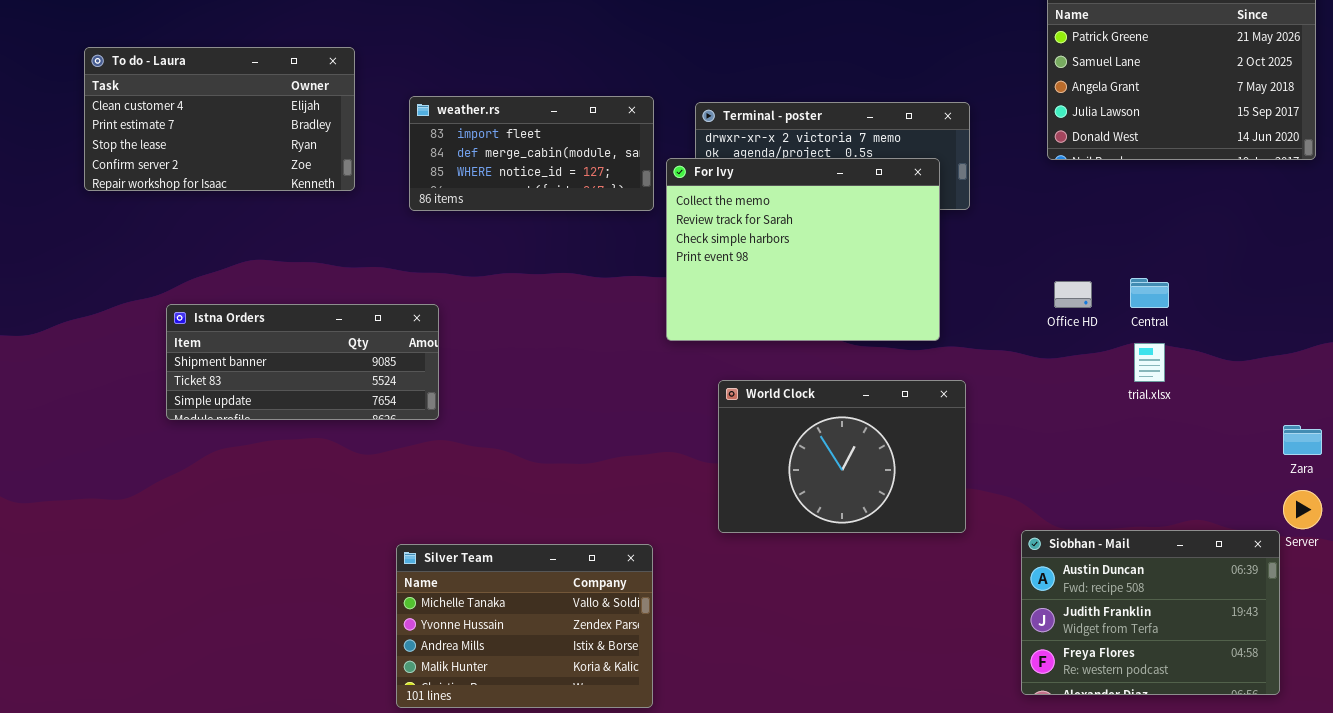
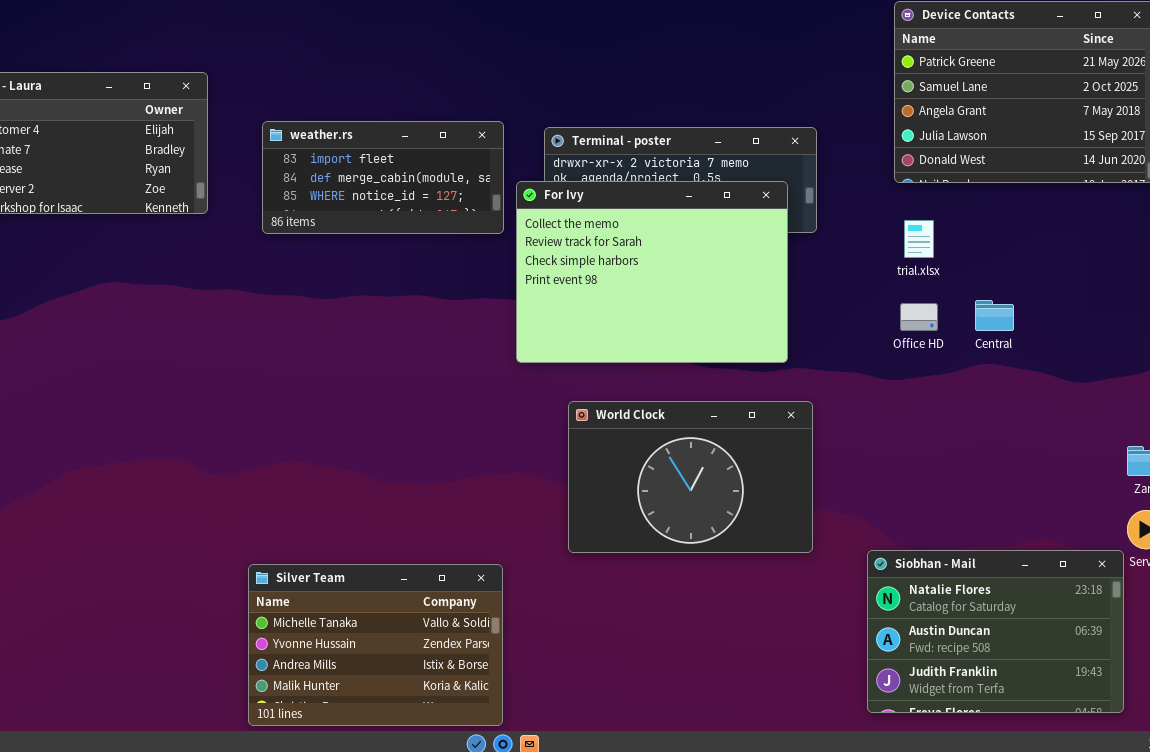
Istna Orders: [166,304,439,420] -> none, closed
trial.xlsx: [1134,343,1165,382] -> [904,220,934,258], moved
Siobhan - Mail: [1021,530,1280,695] -> [867,550,1124,713], scrolled up 1 row

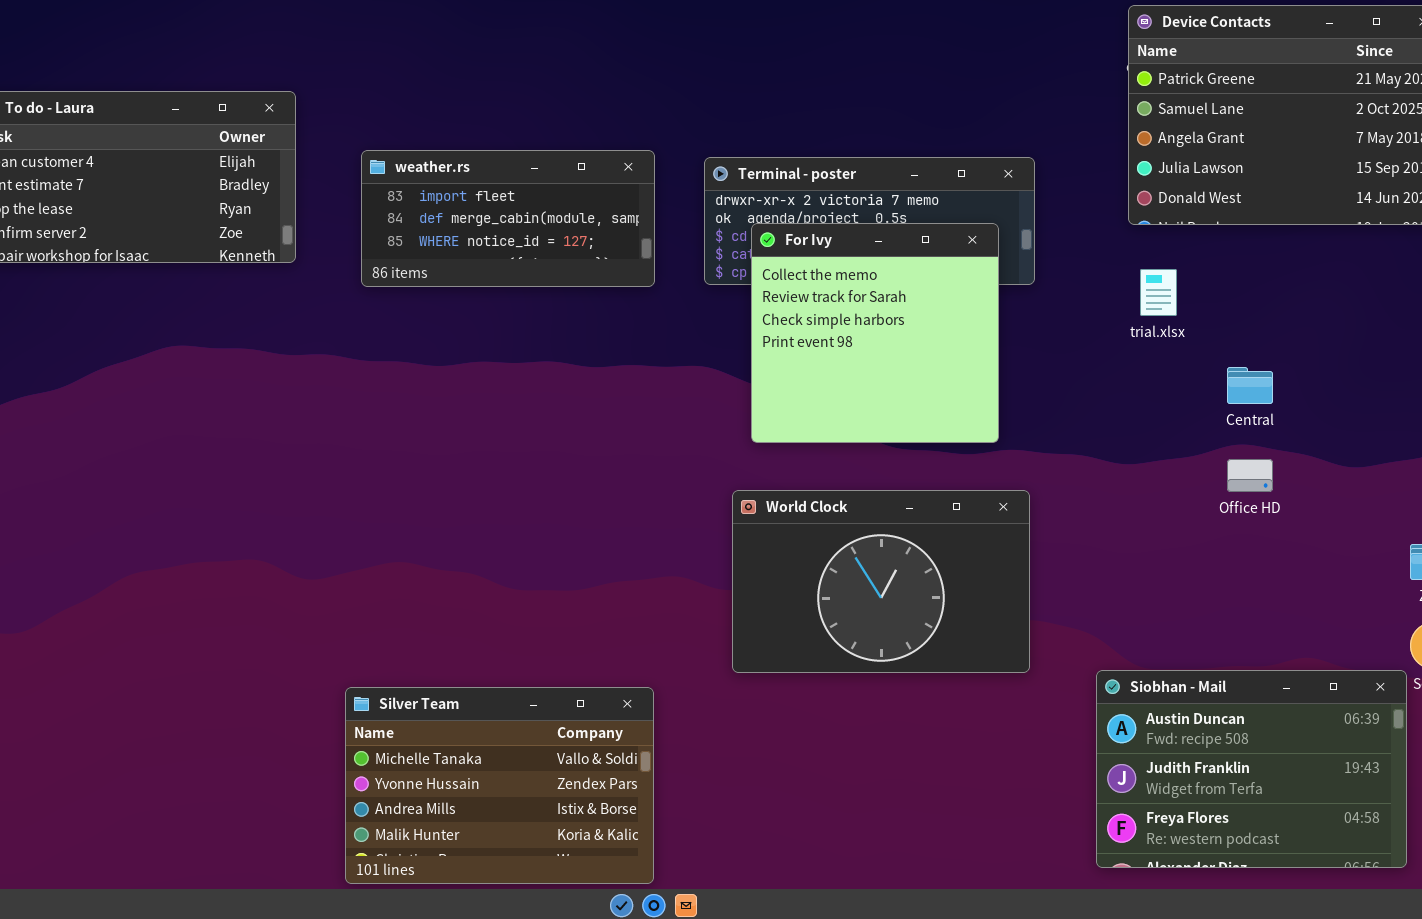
For Ivy: [516,181,788,363] -> [751,223,999,443], resized
Office HD: [900,303,938,331] -> [1227,459,1273,492], moved
Siobhan - Mail: [867,550,1124,713] -> [1096,670,1407,868], scrolled down 1 row

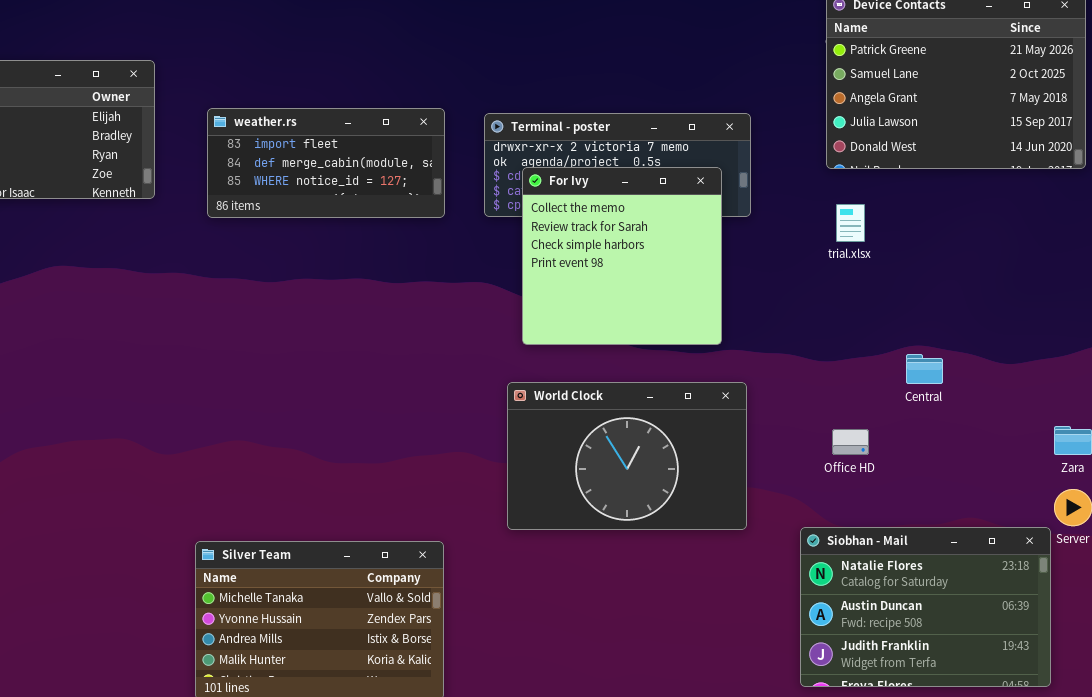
Central: [1227,367,1273,404] -> [906,354,943,384], moved
Office HD: [1227,459,1273,492] -> [832,429,869,455], moved
Siobhan - Mail: [1096,670,1407,868] -> [800,527,1051,687], scrolled up 1 row

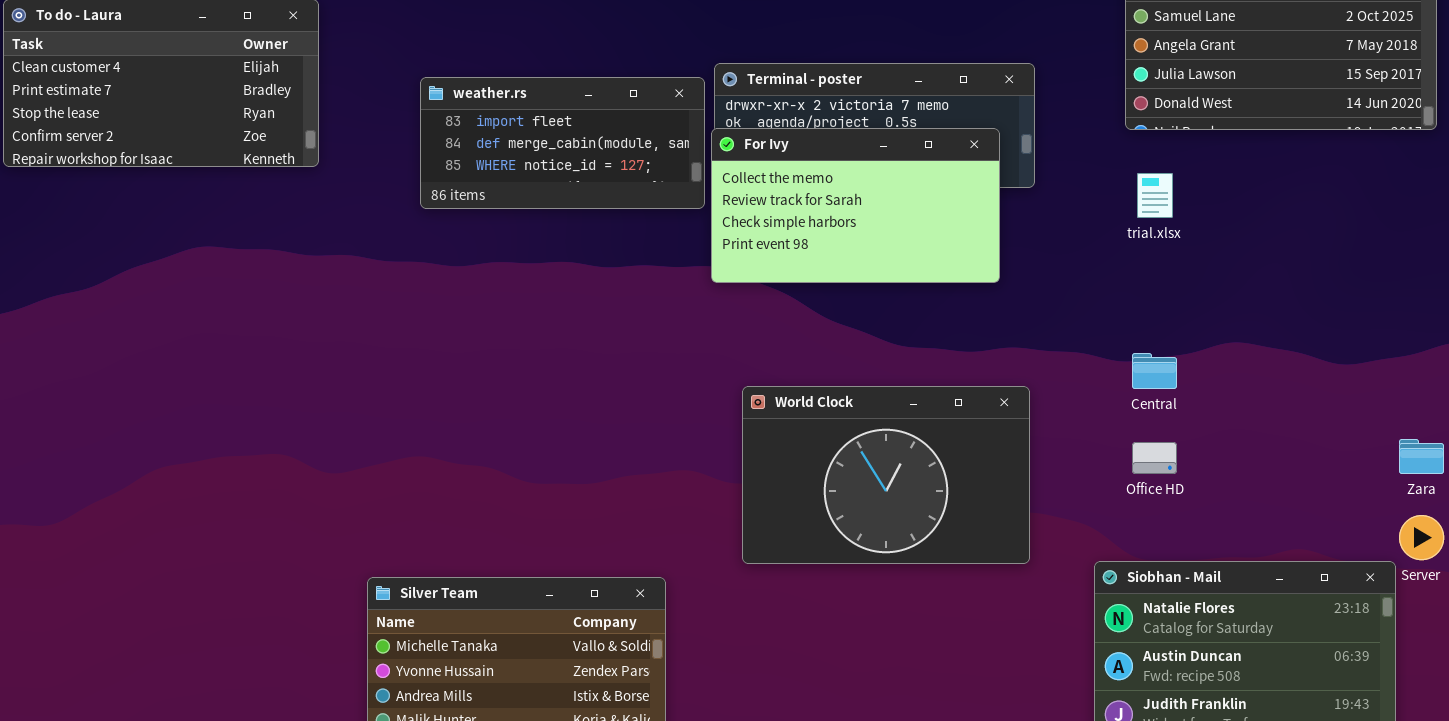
weather.rs: [207,108,445,218] -> [420,77,705,209], moved
For Ivy: [522,167,722,345] -> [711,128,1000,283], resized
Central: [906,354,943,384] -> [1132,353,1177,389], moved

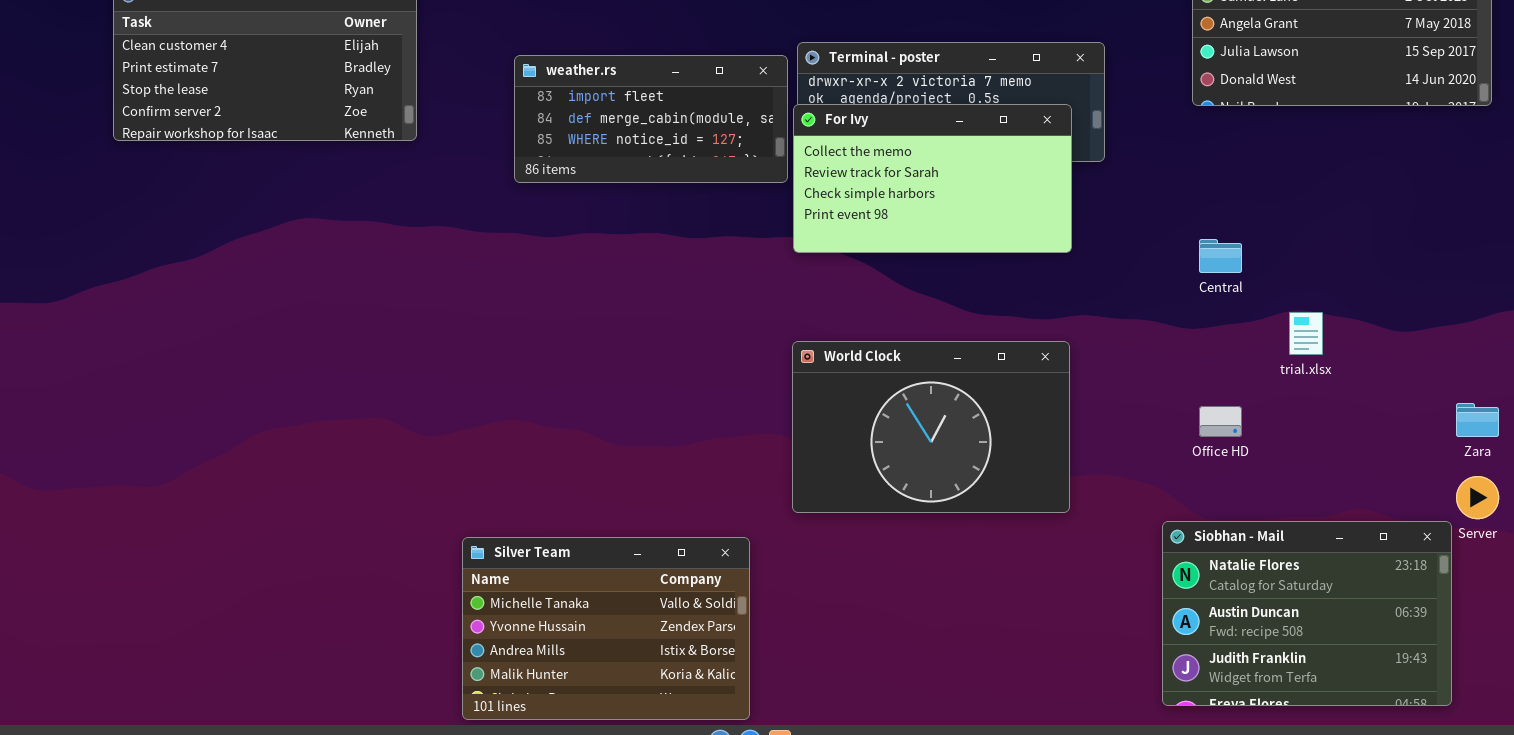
trial.xlsx: [1137,173,1173,218] -> [1289,312,1323,355], moved
Central: [1132,353,1177,389] -> [1199,239,1242,273], moved
World Clock: [742,386,1030,564] -> [792,341,1070,513], moved

